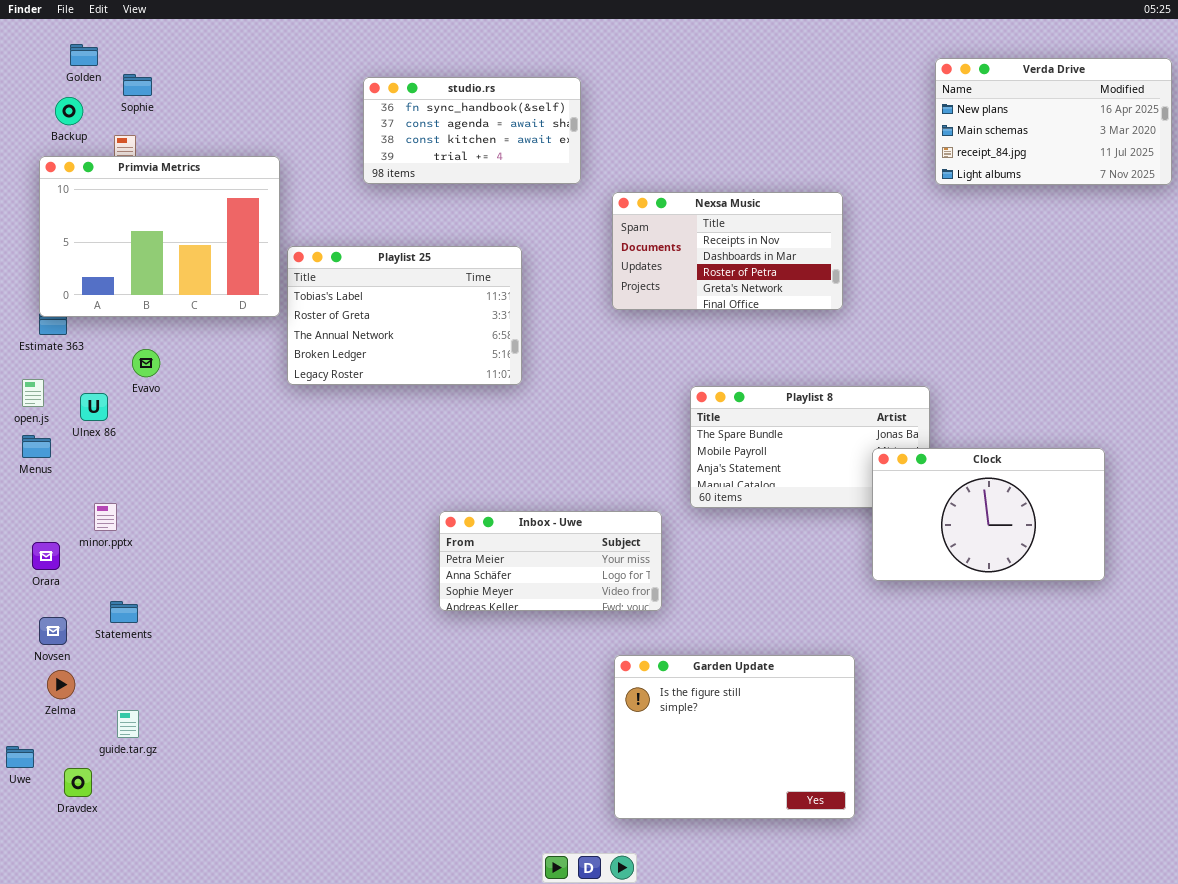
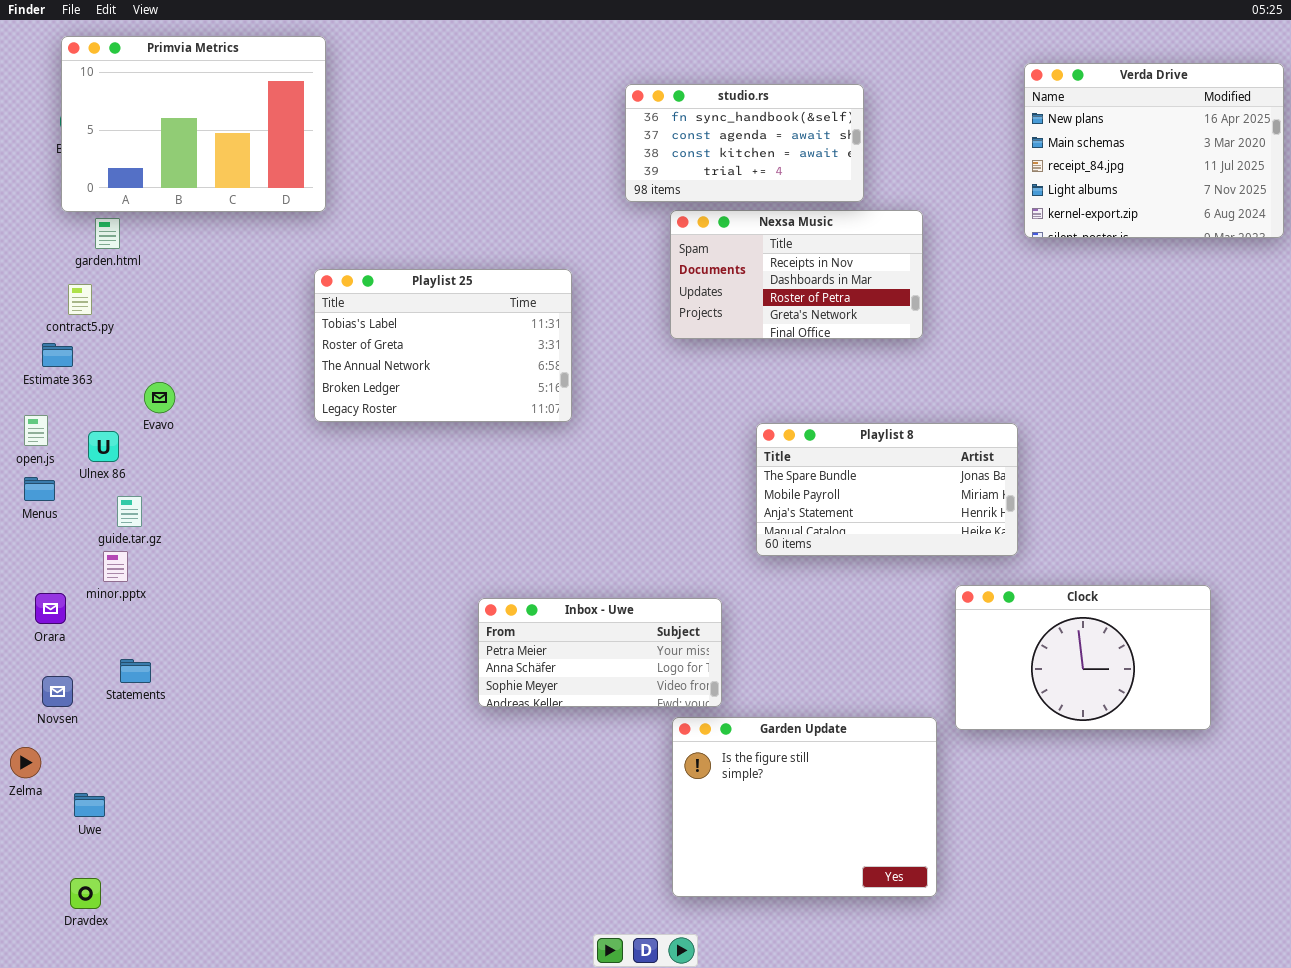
Verda Drive: [935,58,1172,185] -> [1024,63,1284,238], resized
studio.rs: [363,77,581,184] -> [625,84,864,202], moved
Primvia Metrics: [39,156,280,317] -> [61,36,326,212], moved
Clock: [872,448,1105,581] -> [955,585,1211,730], moved
Inbox - Uwe: [439,511,662,611] -> [478,598,722,707], moved
Zelma: [47,670,75,699] -> [10,747,41,778], moved
guide.tar.gz: [117,710,139,738] -> [117,496,142,527], moved
Uwe: [6,746,34,768] -> [74,793,105,817], moved
Dravdex: [64,768,92,797] -> [70,878,101,909], moved

